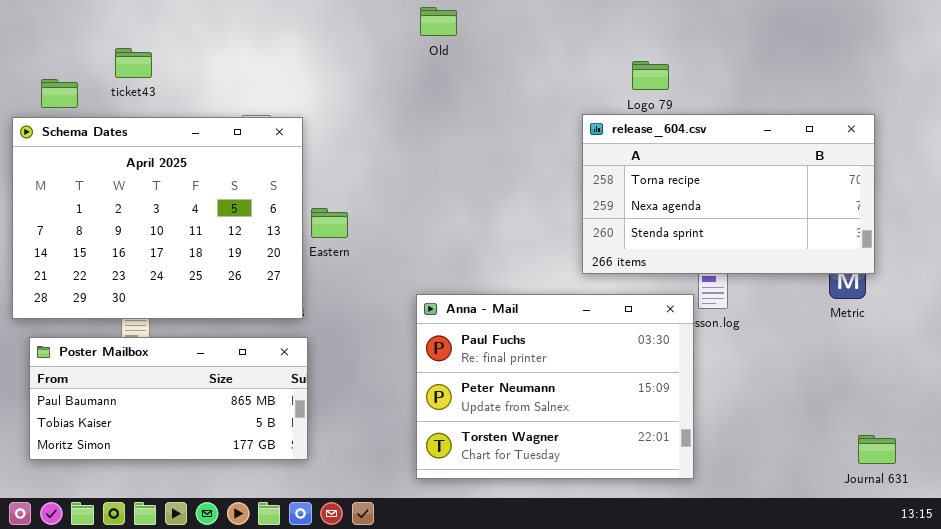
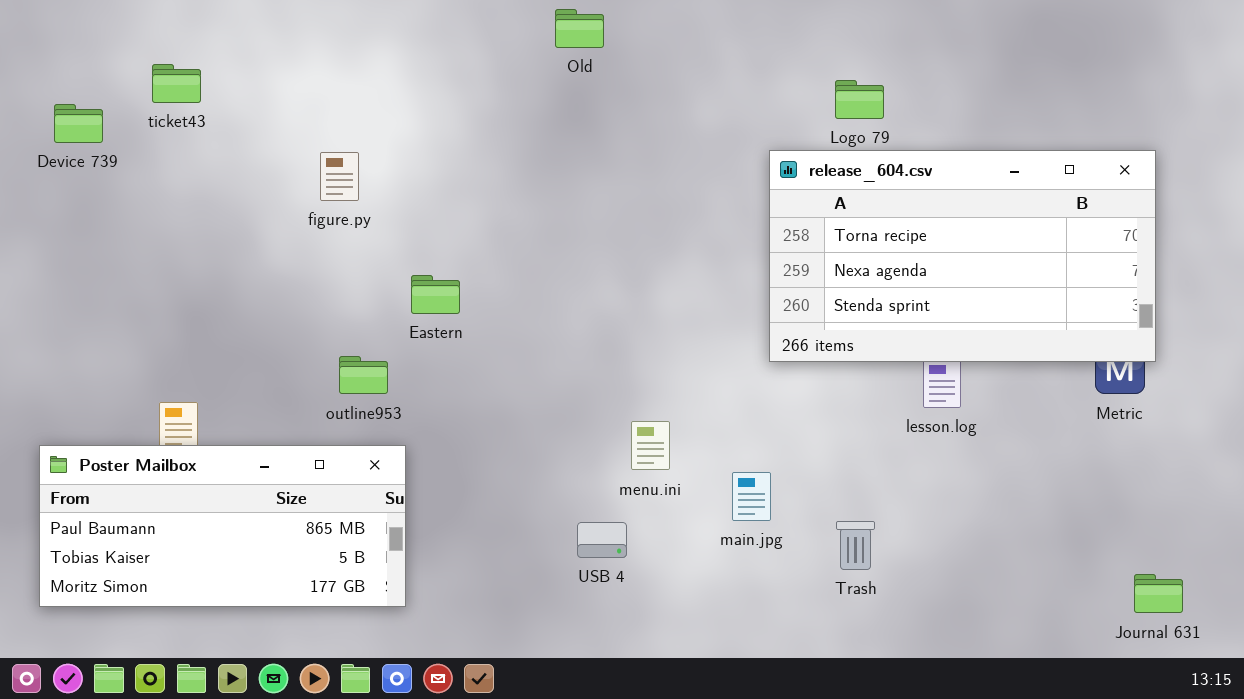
Schema Dates: [12,117,303,319] -> none, closed
Anna - Mail: [416,294,694,479] -> none, closed

